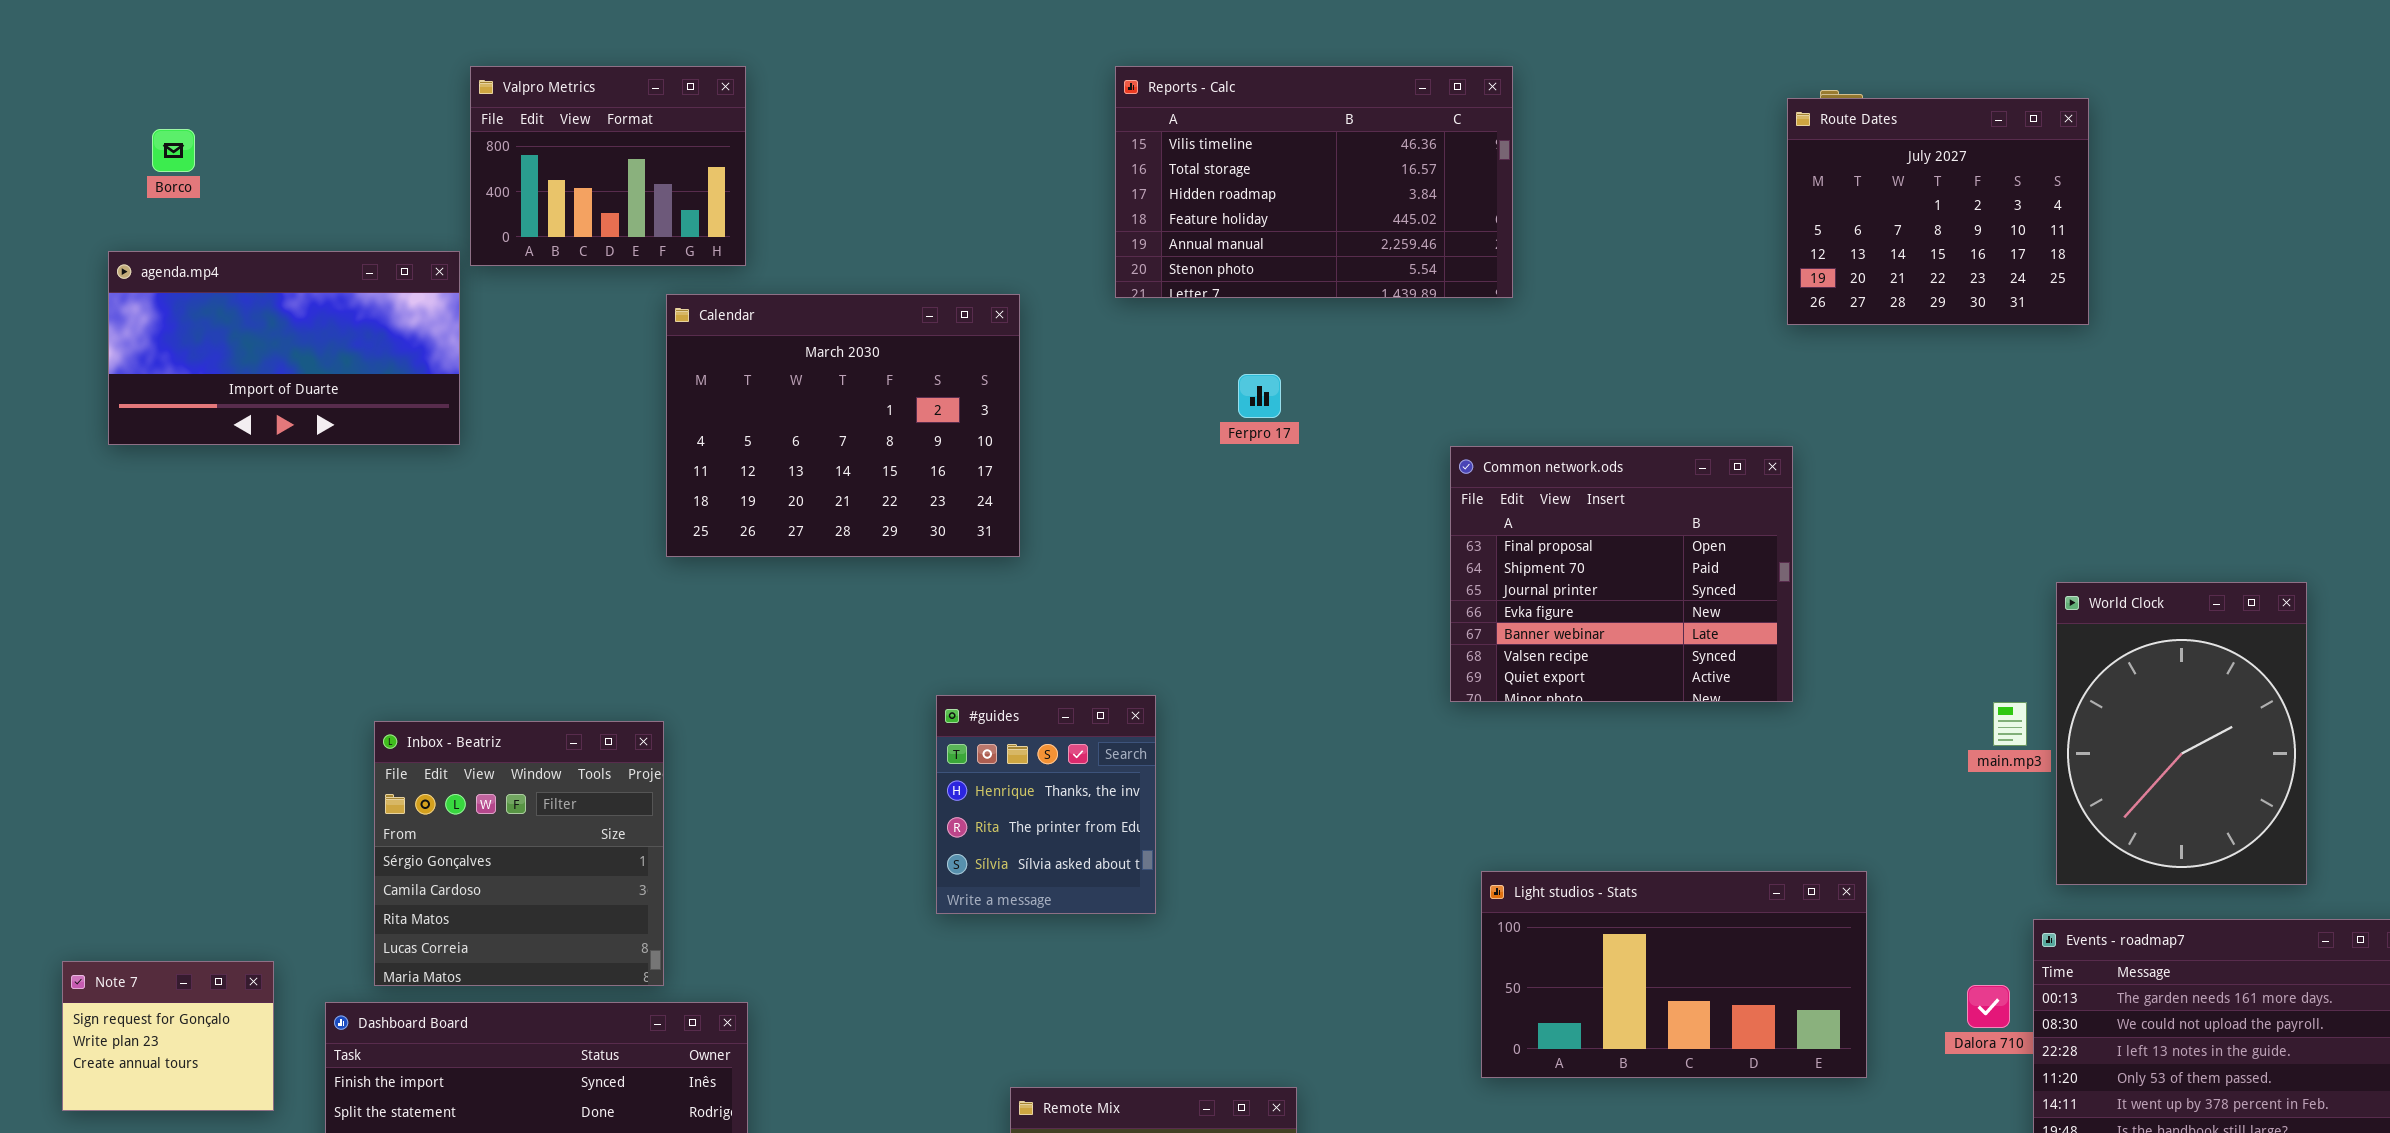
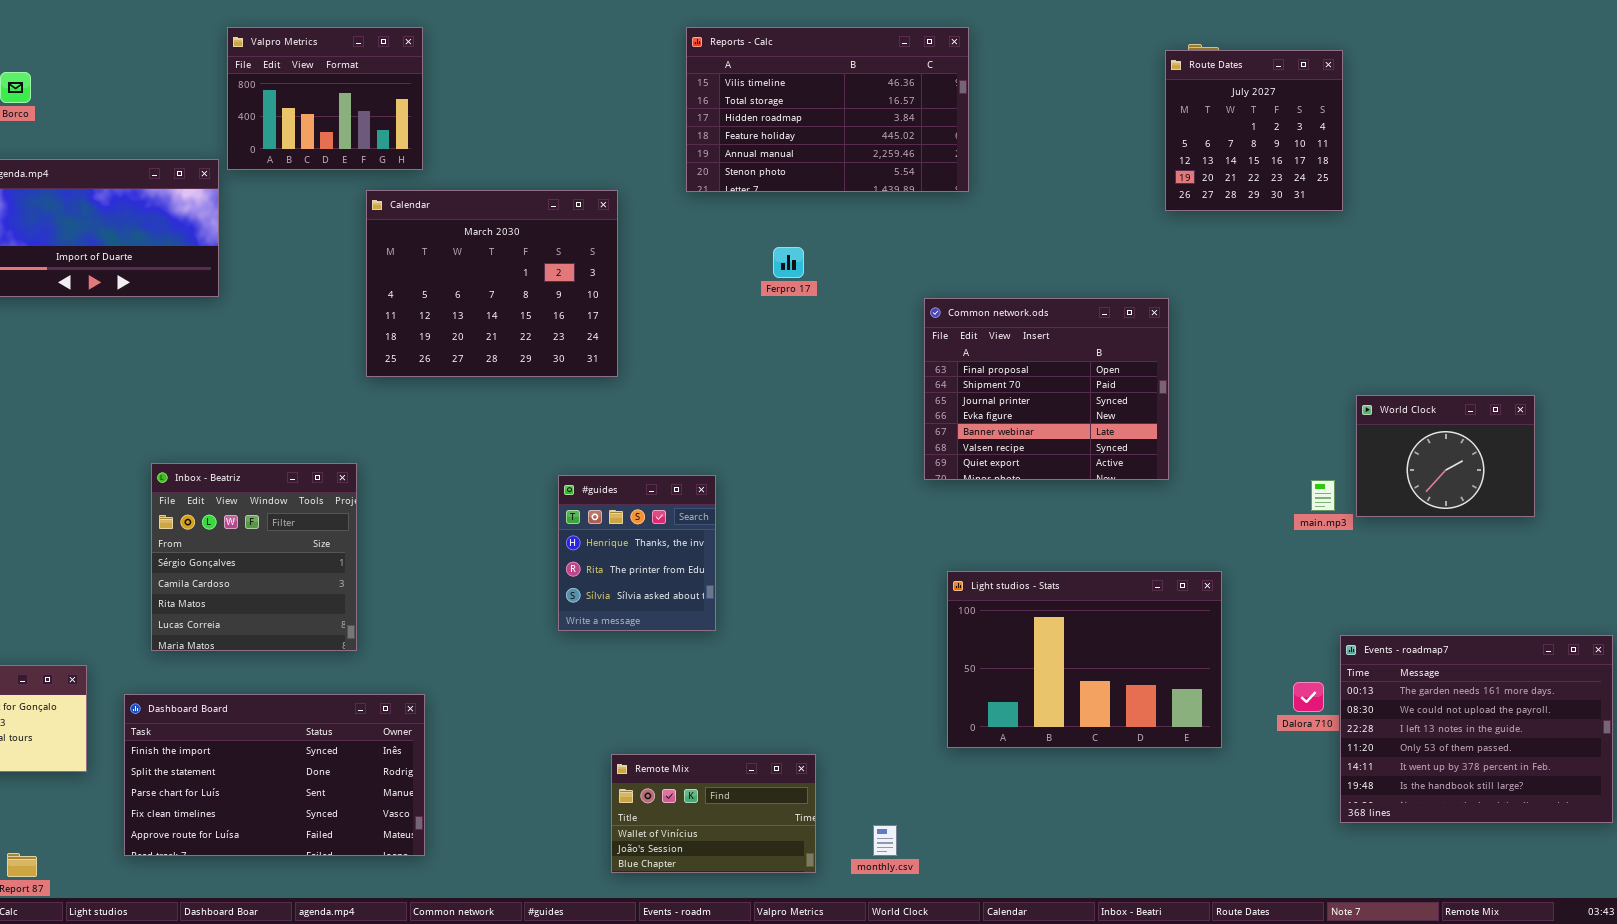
Route Dates: [1787,98,2089,325] -> [1165,50,1343,211], resized
World Clock: [2056,582,2307,885] -> [1356,395,1535,517], resized
Inbox - Beatriz: [374,721,664,986] -> [151,463,357,651], moved
Light studios - Stats: [1481,871,1867,1078] -> [947,571,1222,748], resized

